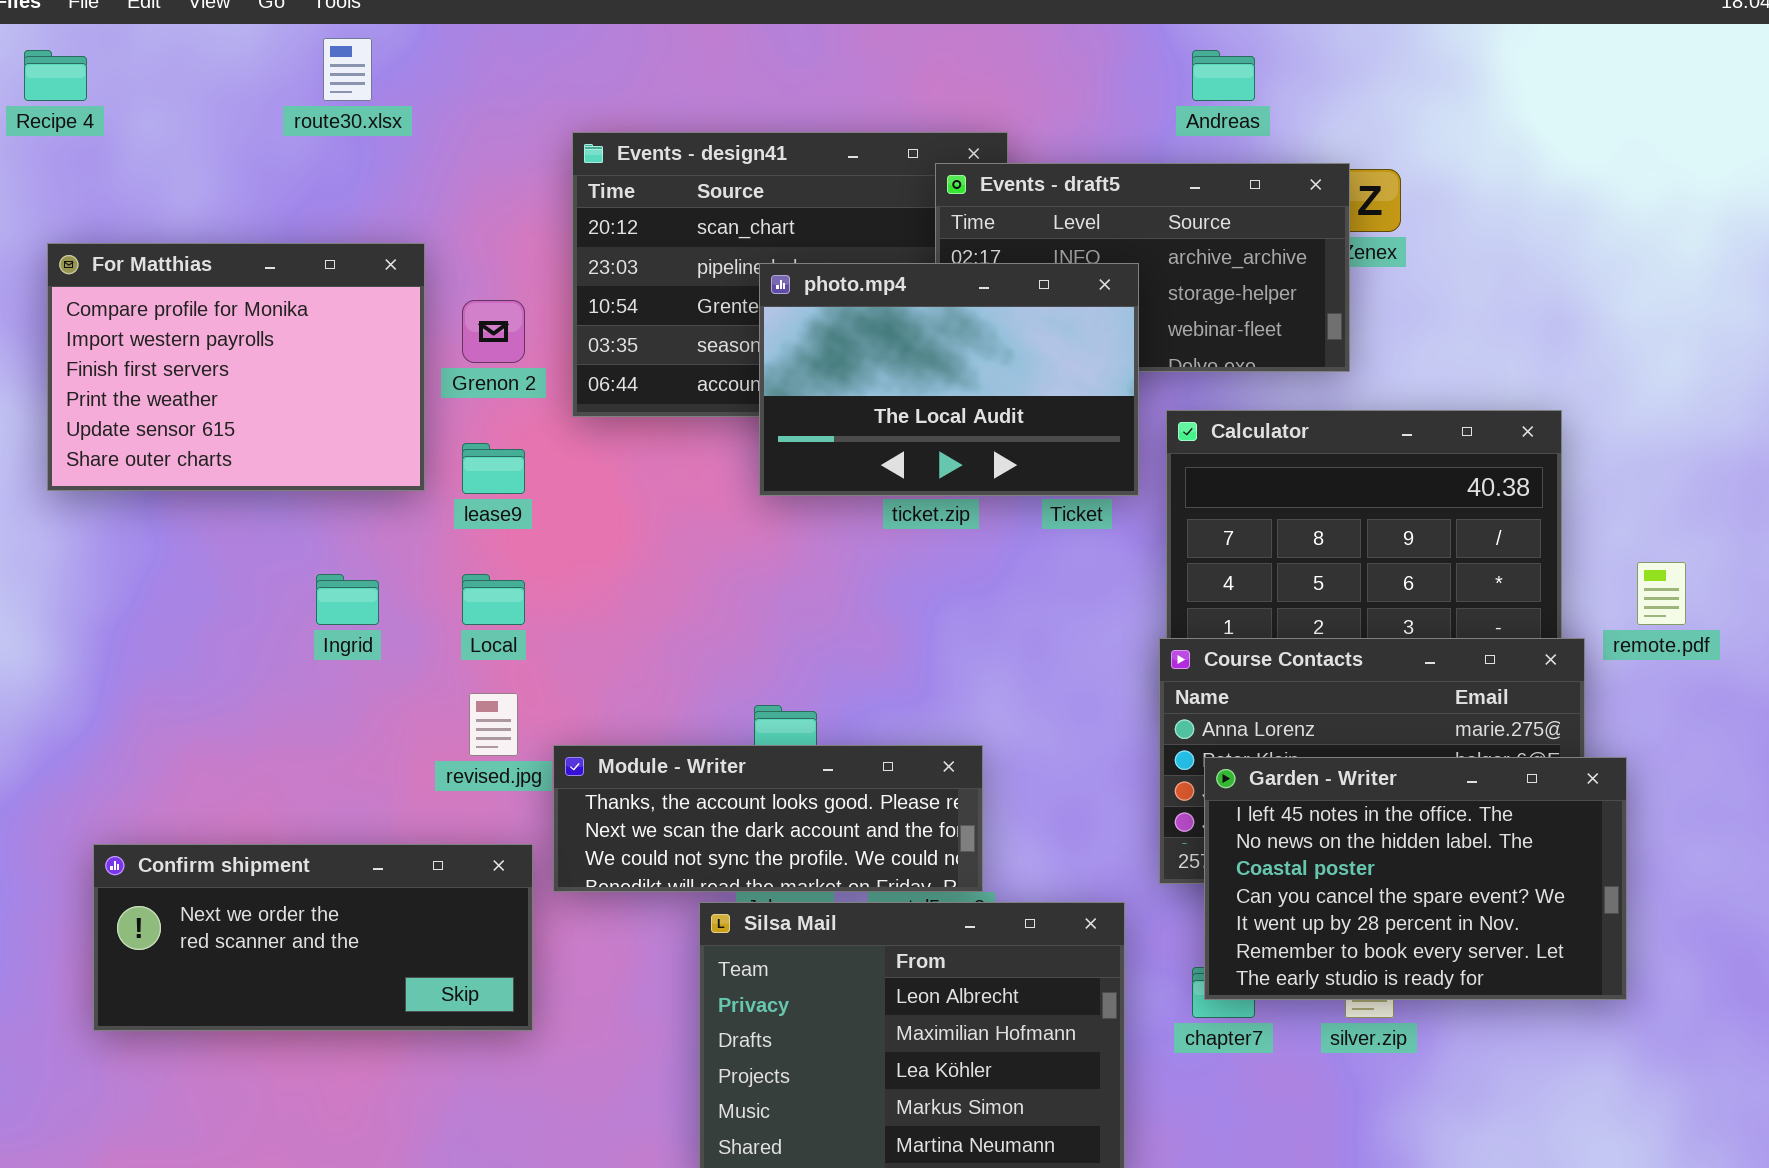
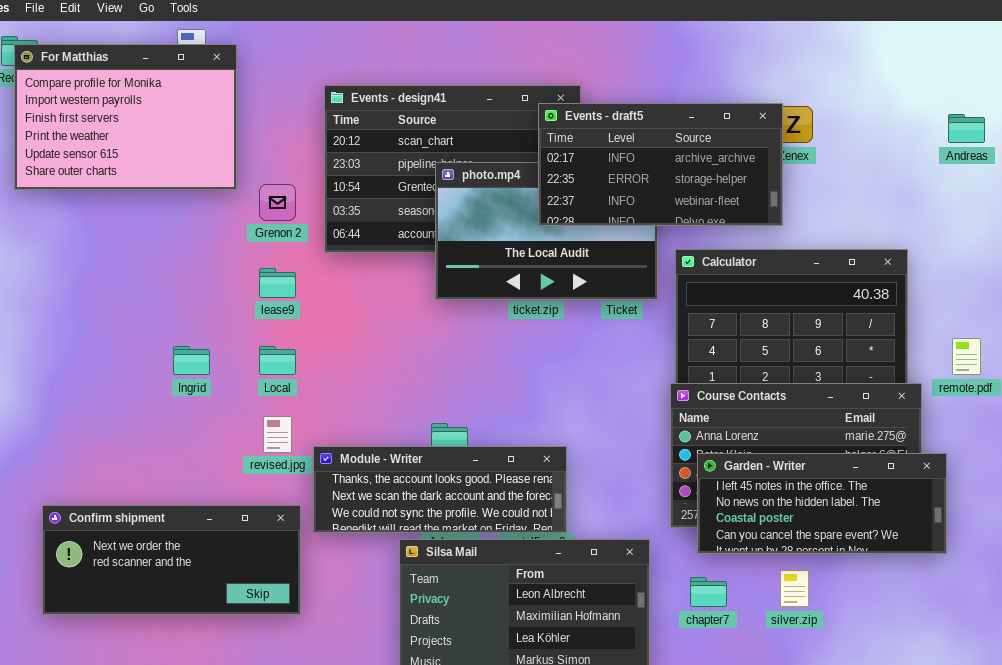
Andreas: [1192,50,1255,101] -> [948,114,985,143], moved
Events - draft5: [935,163,1350,372] -> [538,103,783,226], raised
For Matthias: [47,243,425,491] -> [14,44,237,190], moved
Garden - Writer: [1204,757,1627,1000] -> [697,453,947,554], resized

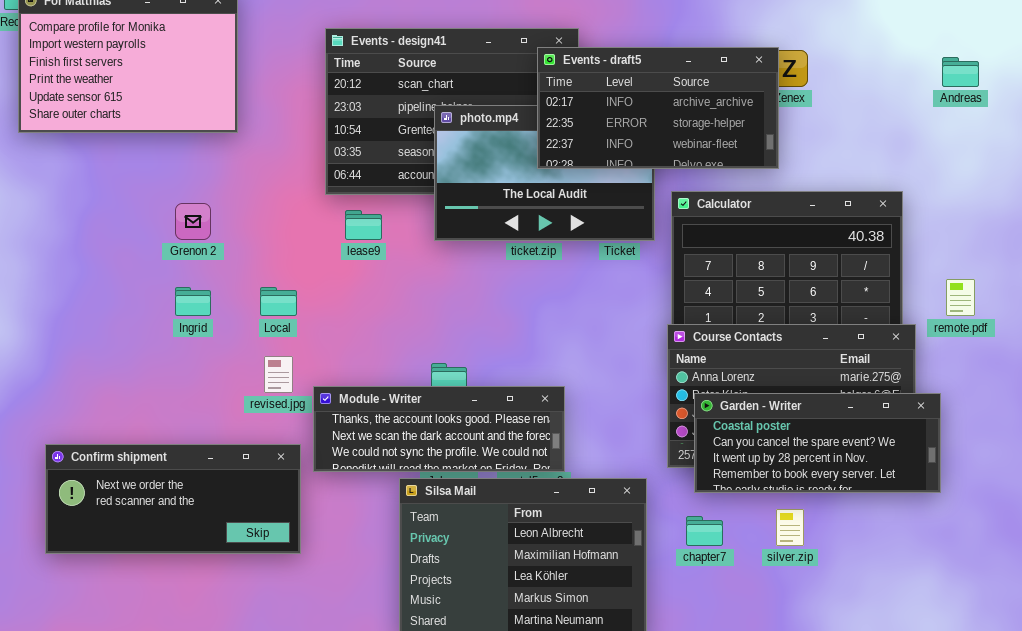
Grenon 2: [259,184,296,221] -> [175,203,211,240], moved
lease9: [259,268,296,298] -> [345,210,382,240], moved
Garden - Writer: [697,453,947,554] -> [694,393,941,493], scrolled down 2 rows

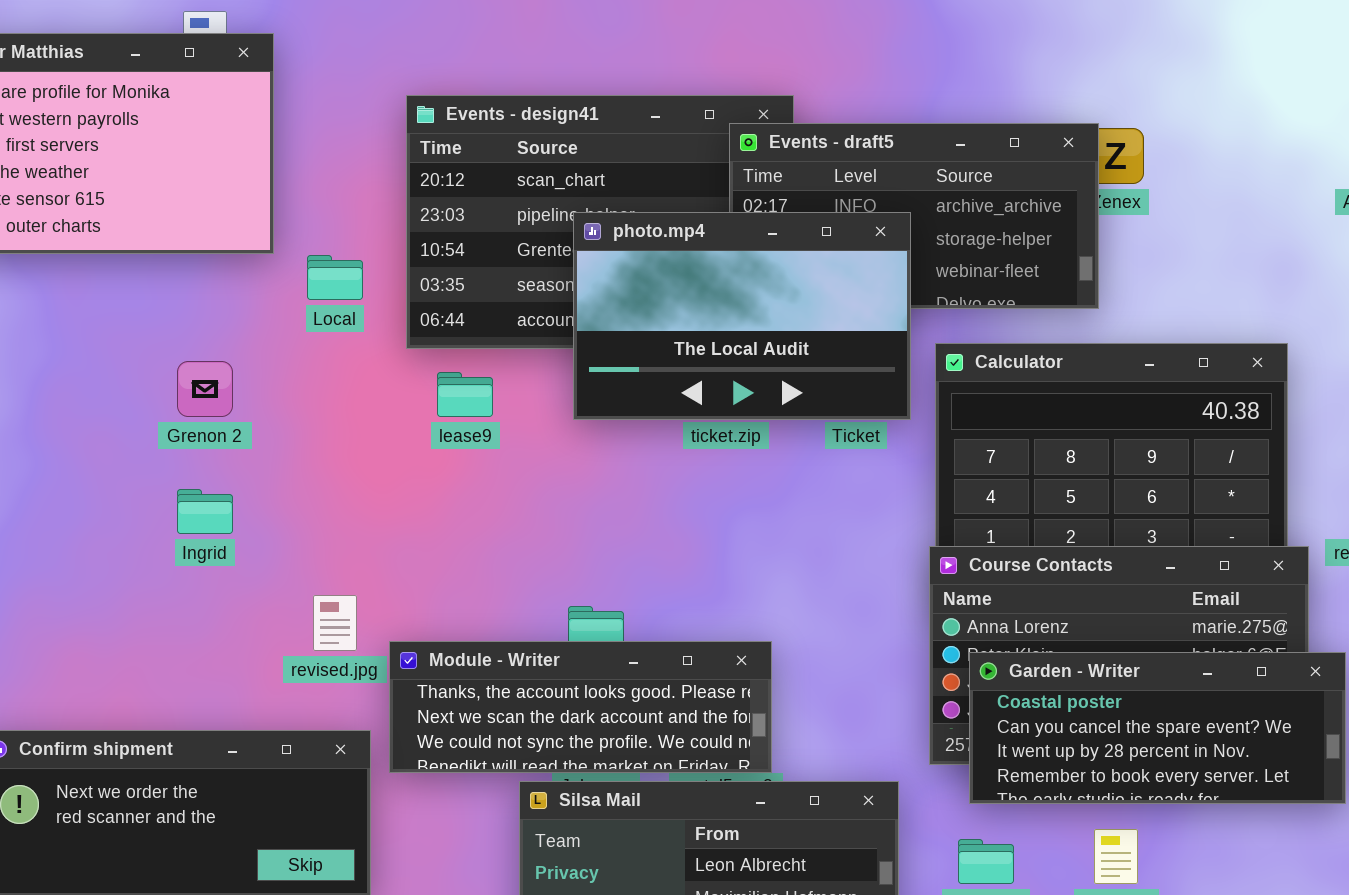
photo.mp4: [434,105,655,241] -> [573,212,911,420], raised
Local: [260,287,297,316] -> [307,255,363,300], moved

